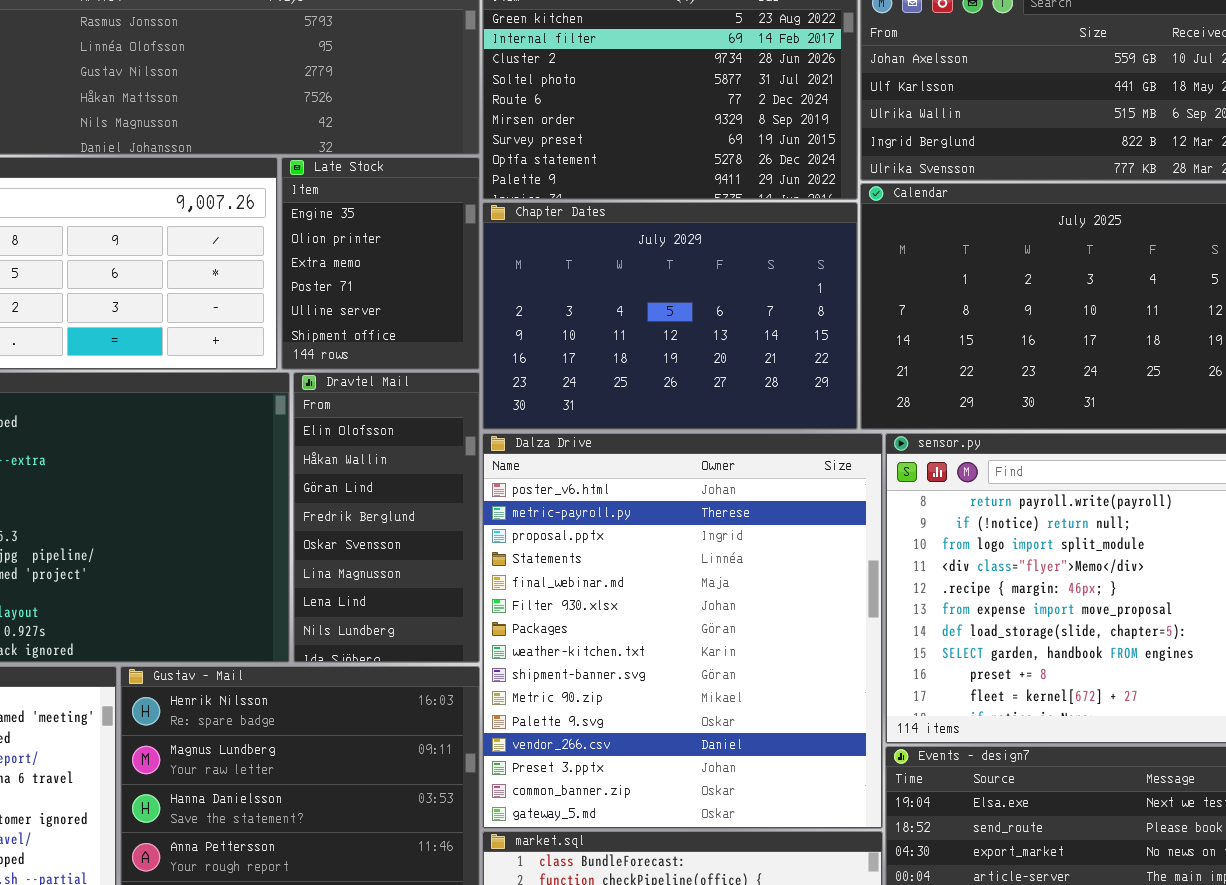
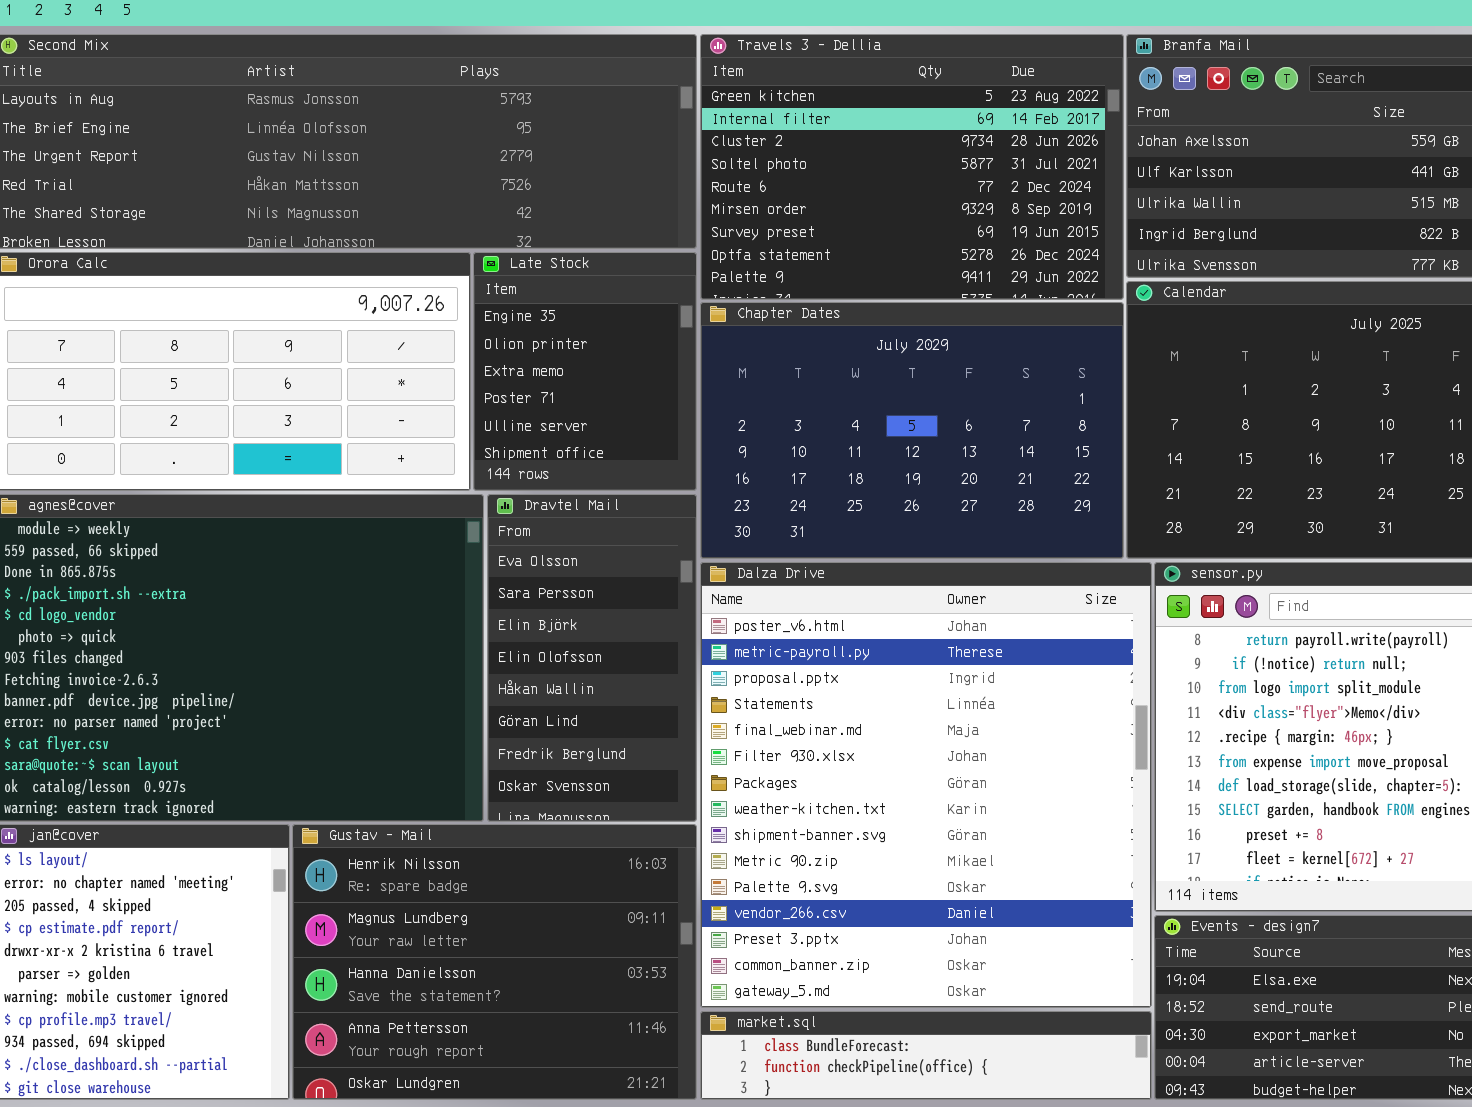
Dravtel Mail: [293,372,480,663] -> [487,494,697,822], scrolled up 3 rows

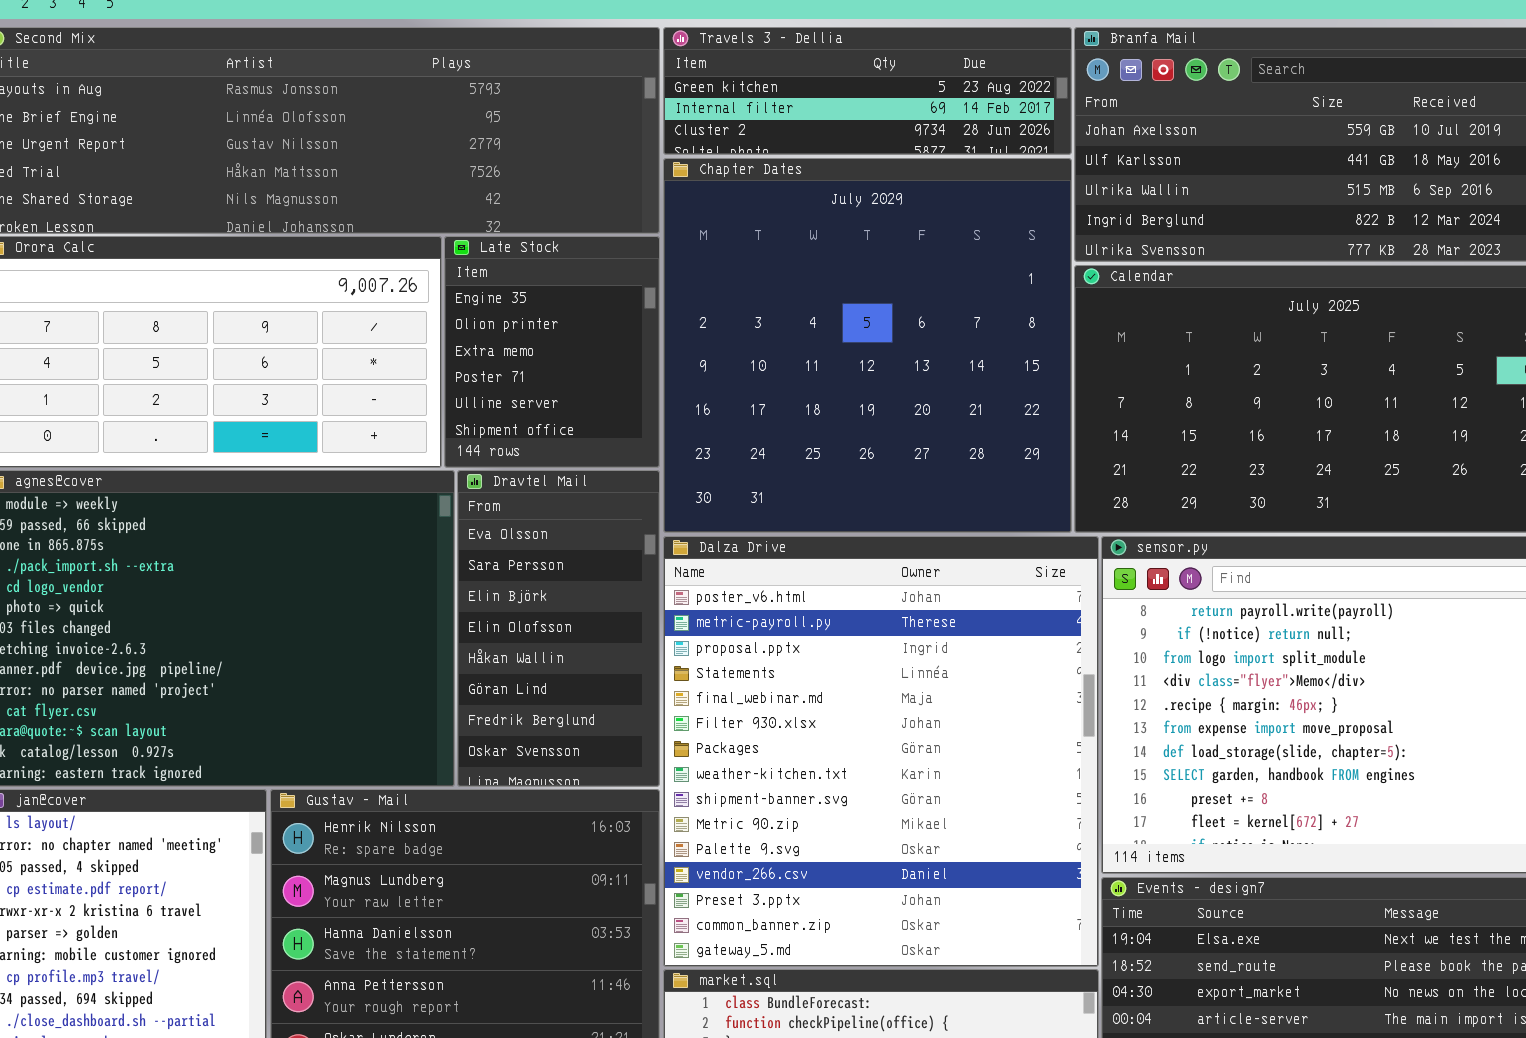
Travels 3 - Dellia: [700,34,1124,300] -> [663,27,1072,155], resized
Chapter Dates: [700,302,1124,559] -> [663,158,1072,533], resized

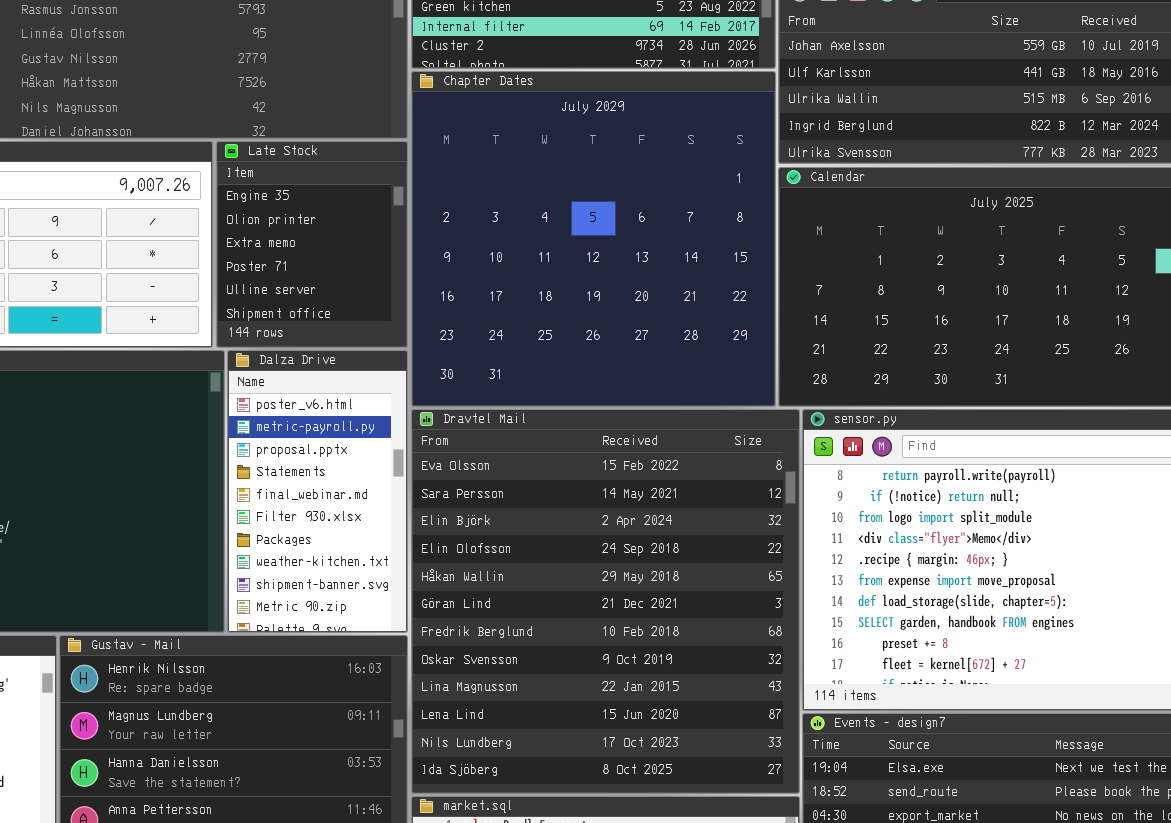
Dravtel Mail: [457,470,660,787] -> [411,409,800,794], moved, resized
Dalza Drive: [663,536,1099,967] -> [227,350,408,633], moved, resized

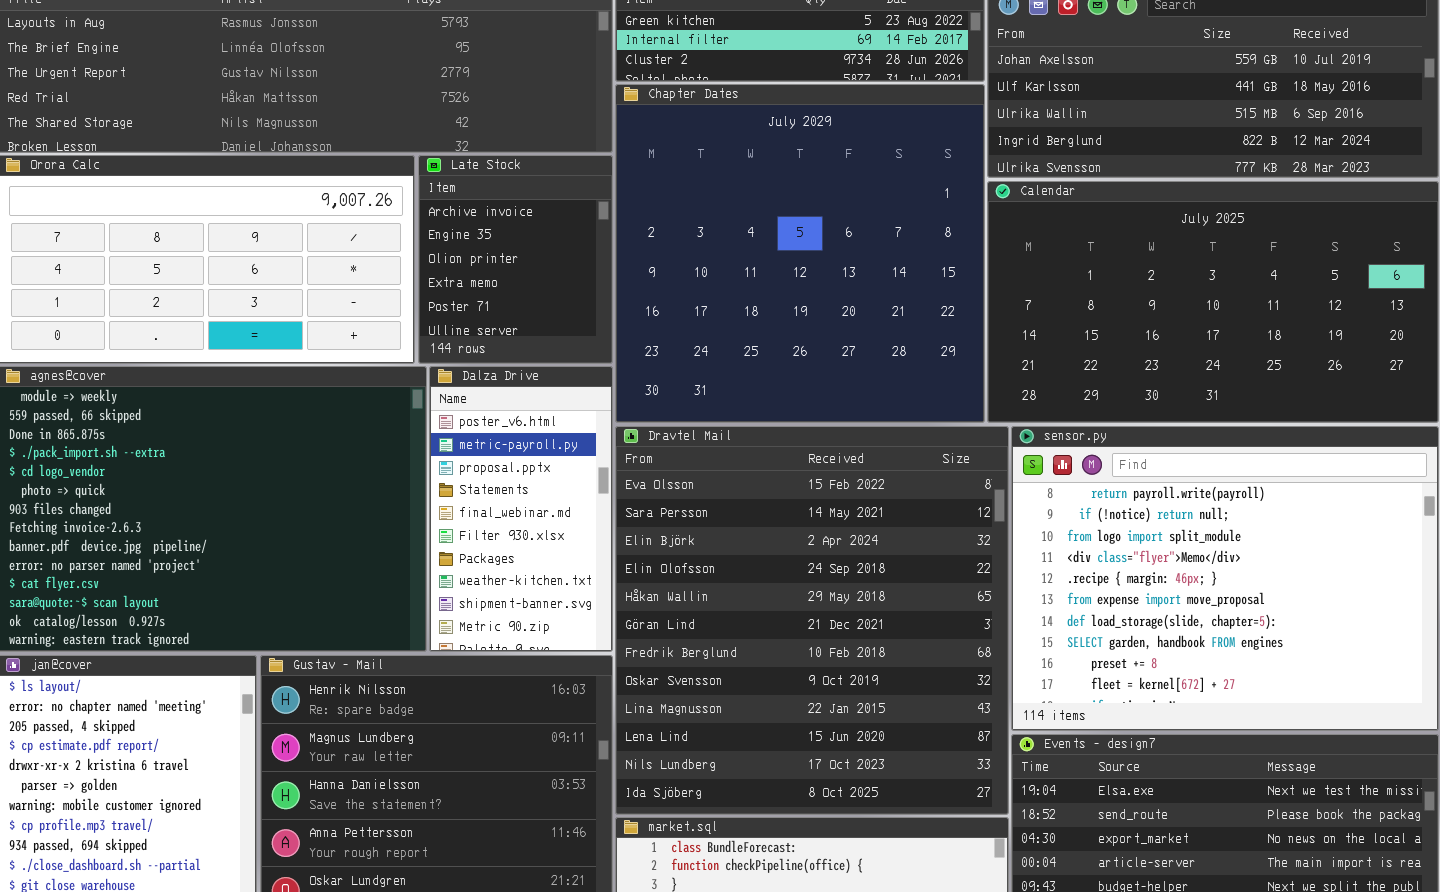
Late Stock: [216,141,408,348] -> [418,155,613,364], scrolled up 1 row

